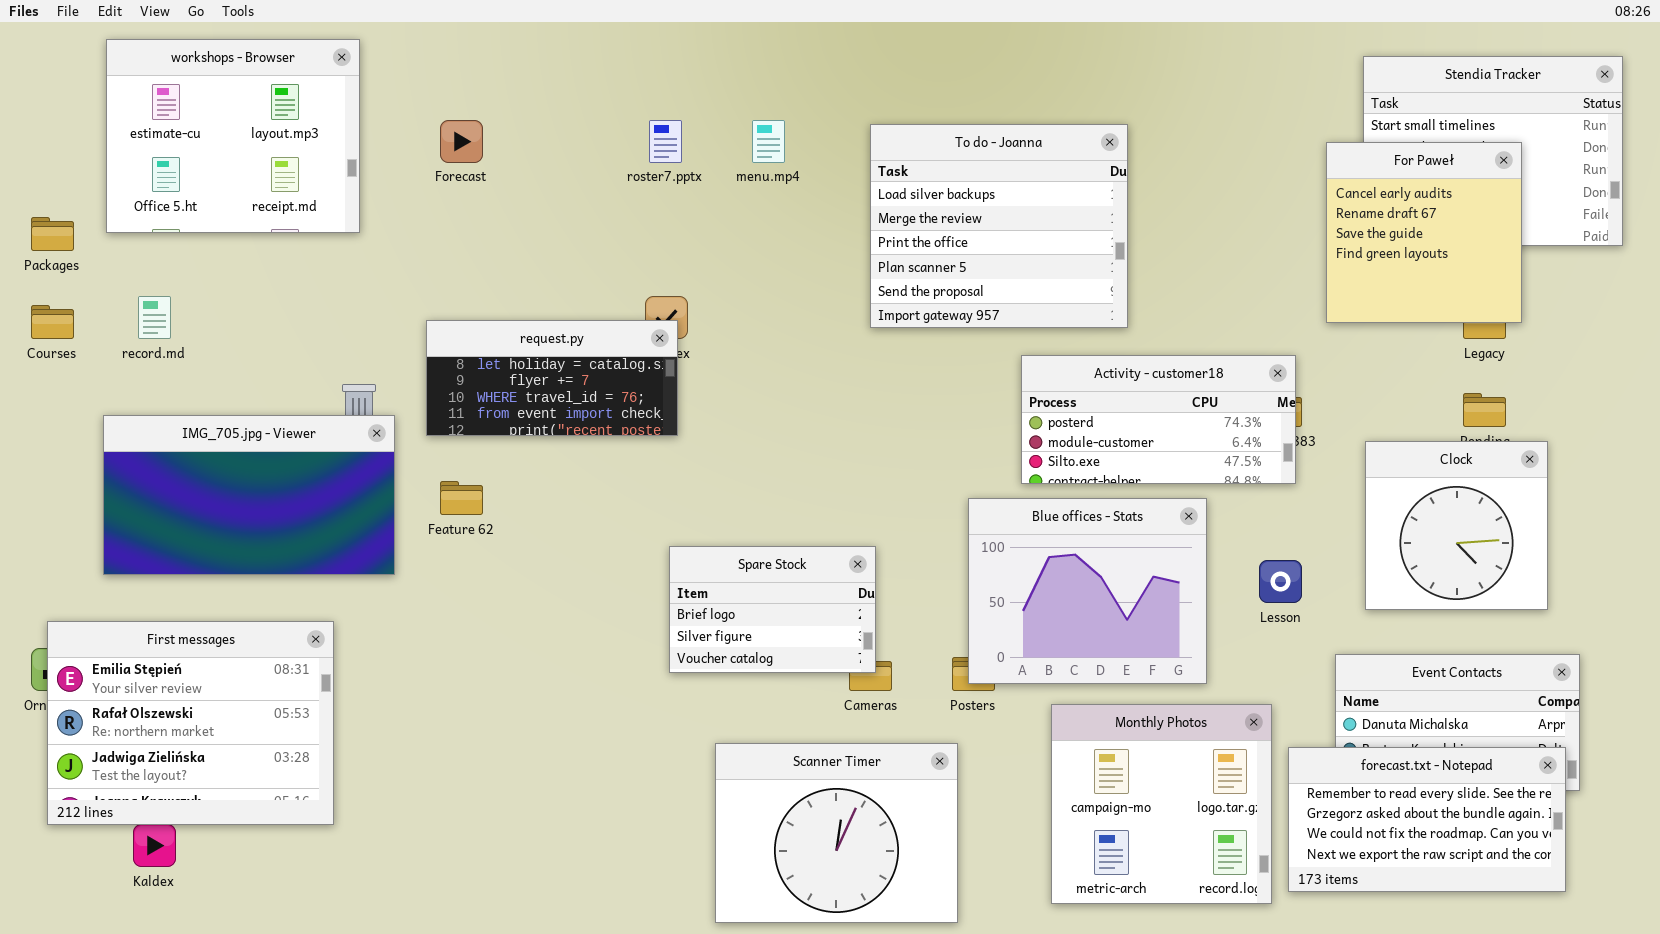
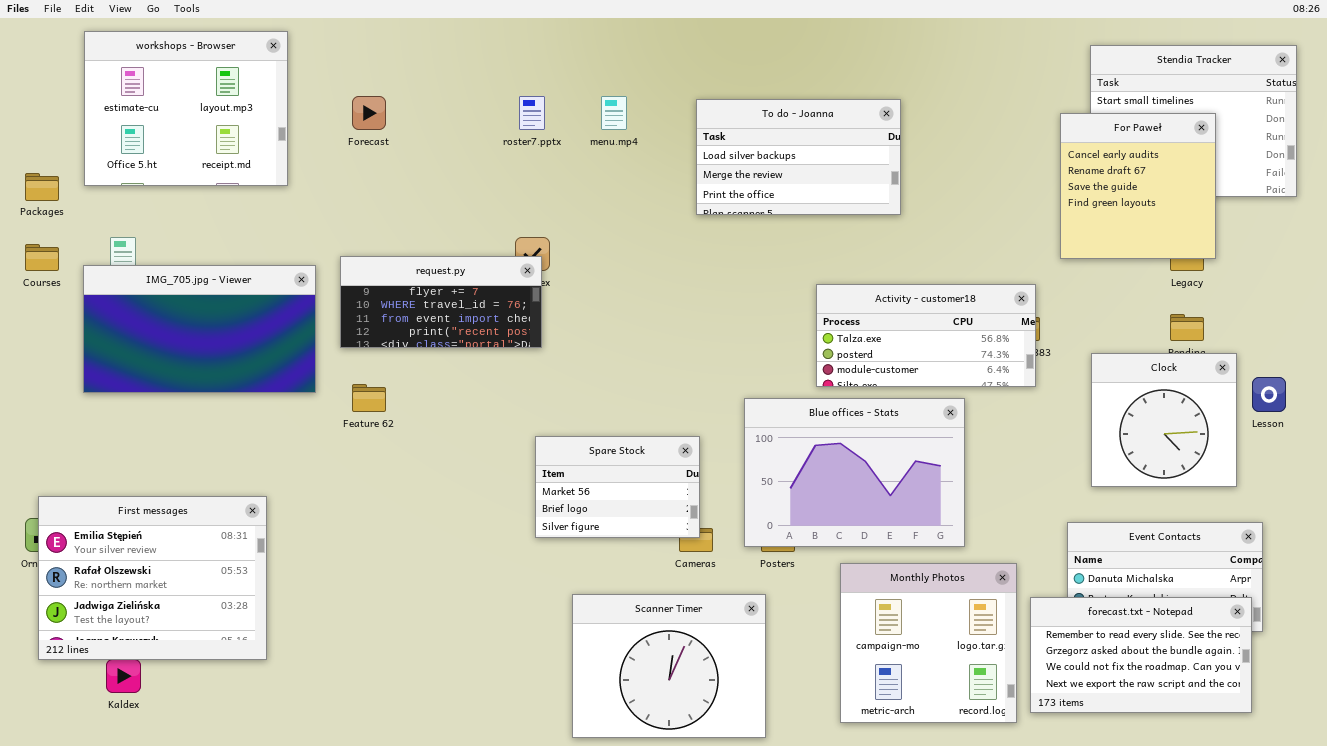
To do - Joanna: [870,124,1128,328] -> [696,99,901,215], resized
request.py: [426,320,678,436] -> [340,256,542,348], scrolled down 1 row
Activity - customer18: [1021,355,1296,484] -> [816,284,1036,387], scrolled up 1 row
IMG_705.jpg - Viewer: [103,415,395,575] -> [83,265,316,393], moved
Blue offices - Stats: [968,498,1207,684] -> [744,398,965,547], resized
Spare Stock: [669,546,876,673] -> [535,436,700,538], scrolled up 1 row
Lesson: [1259,560,1302,603] -> [1252,377,1286,412], moved

